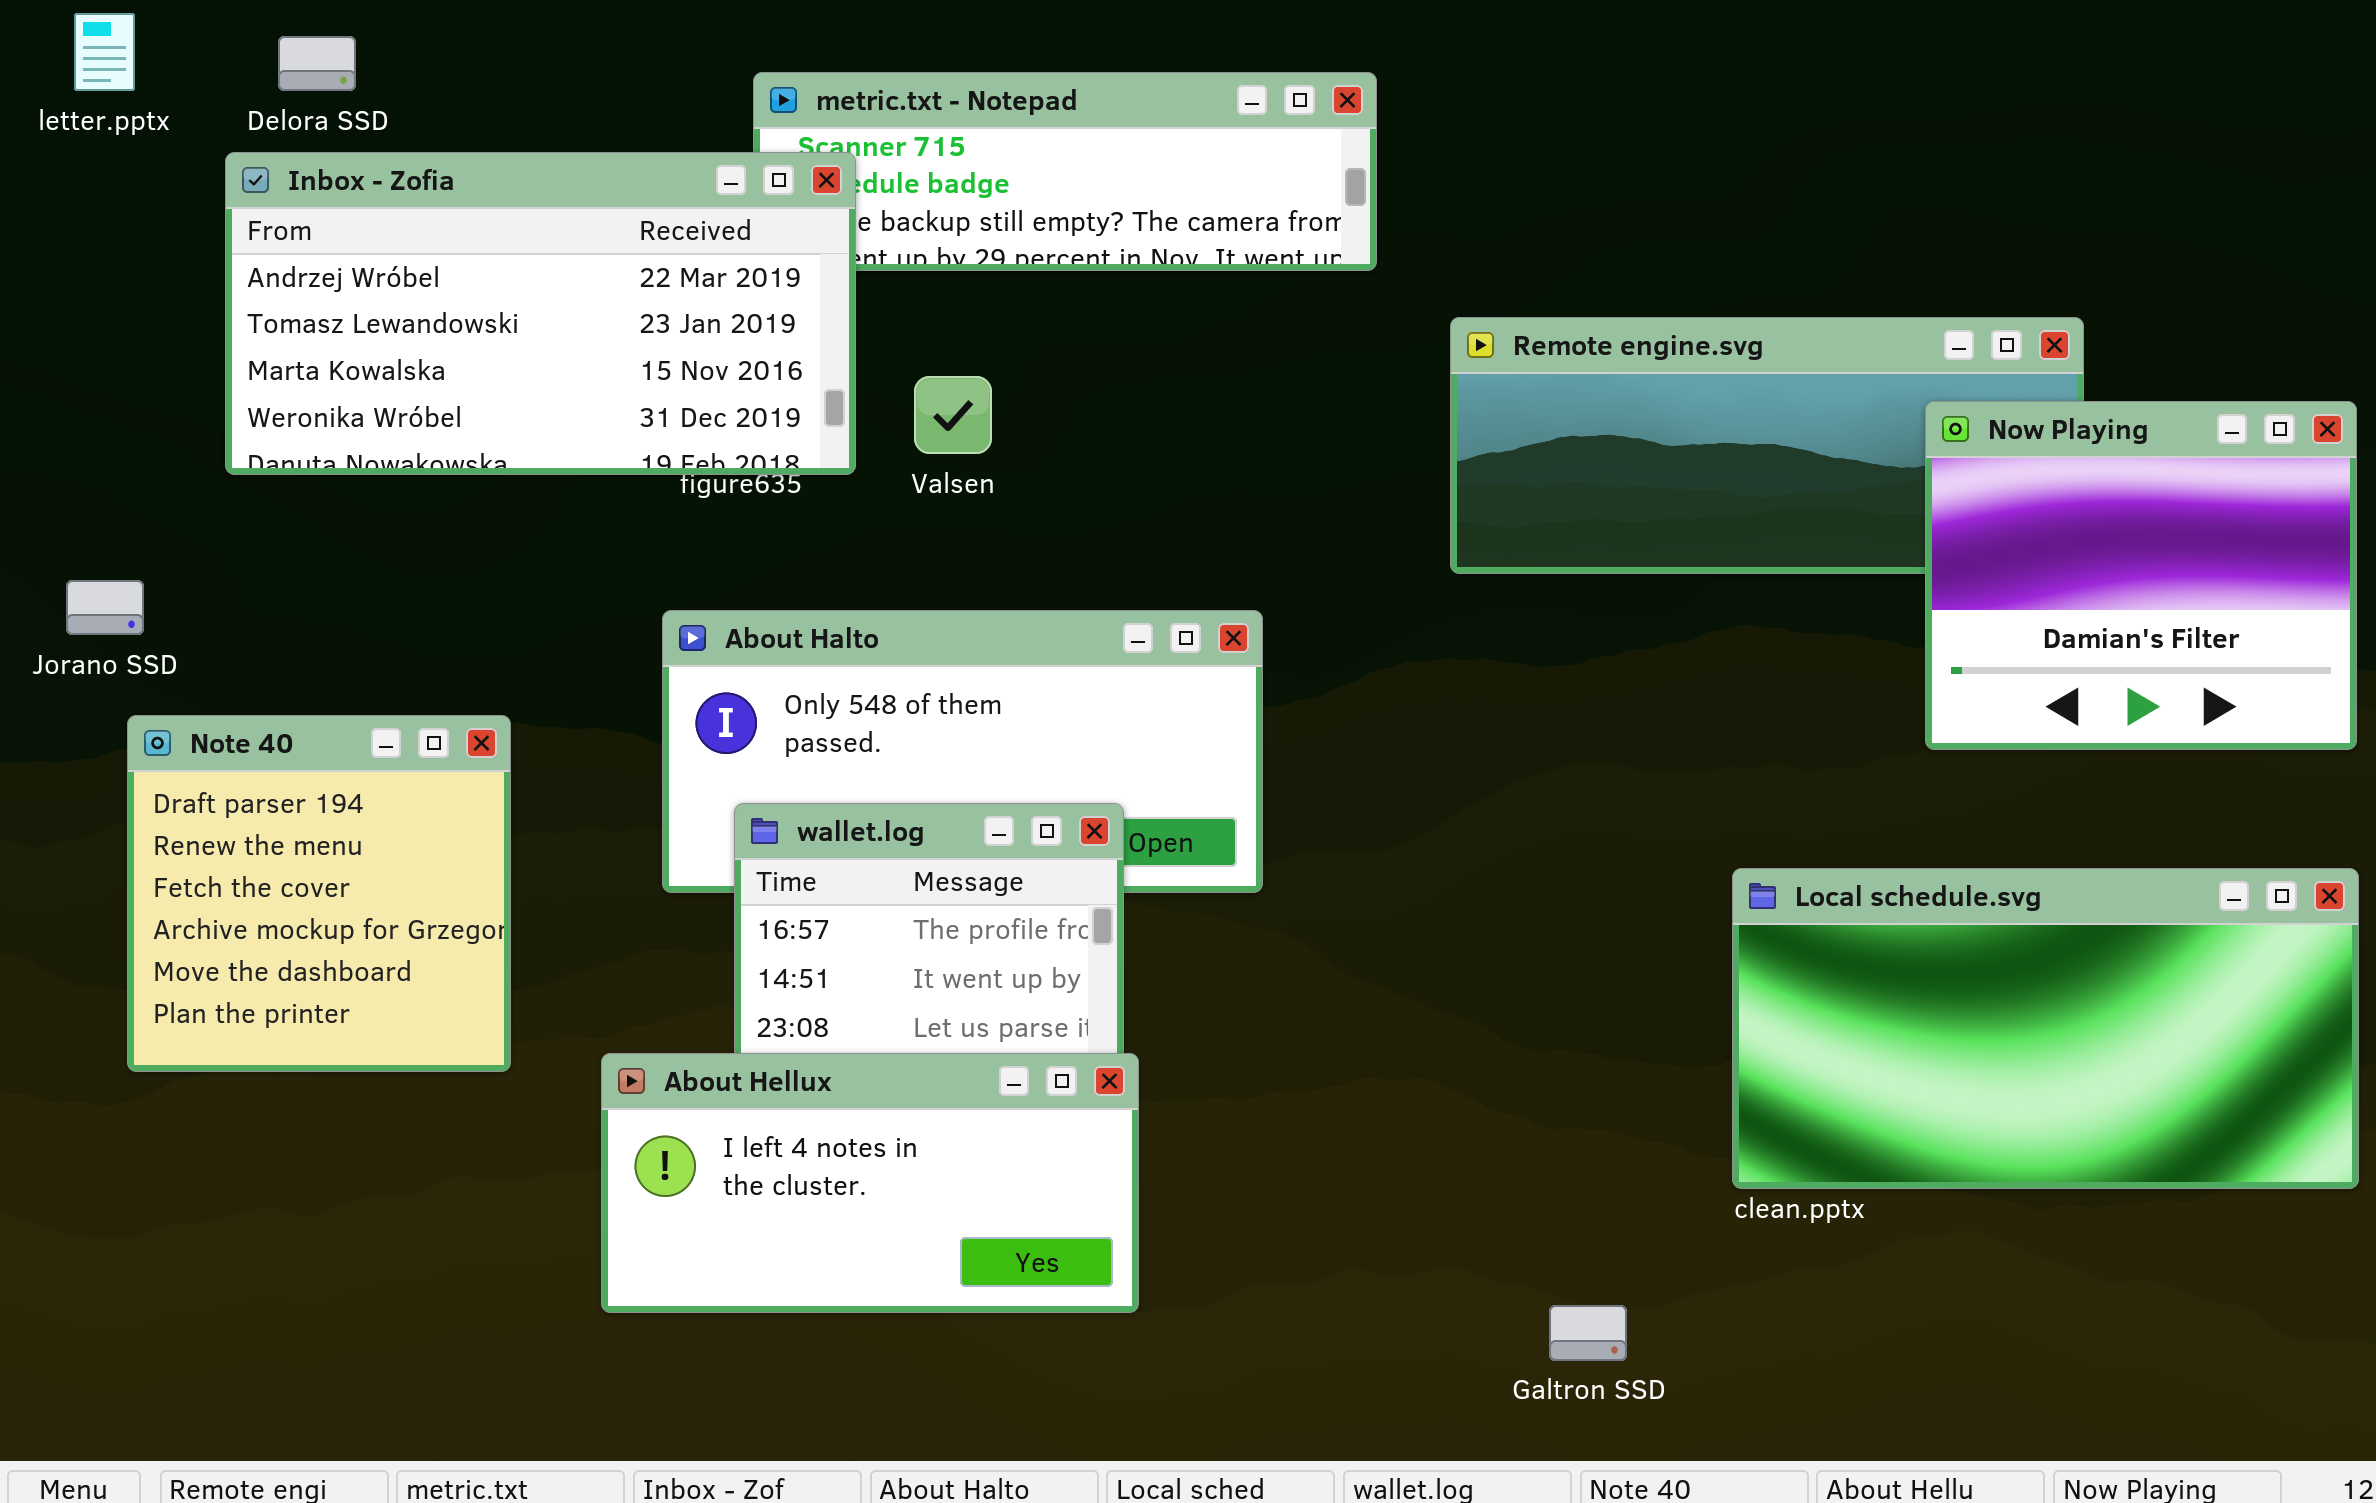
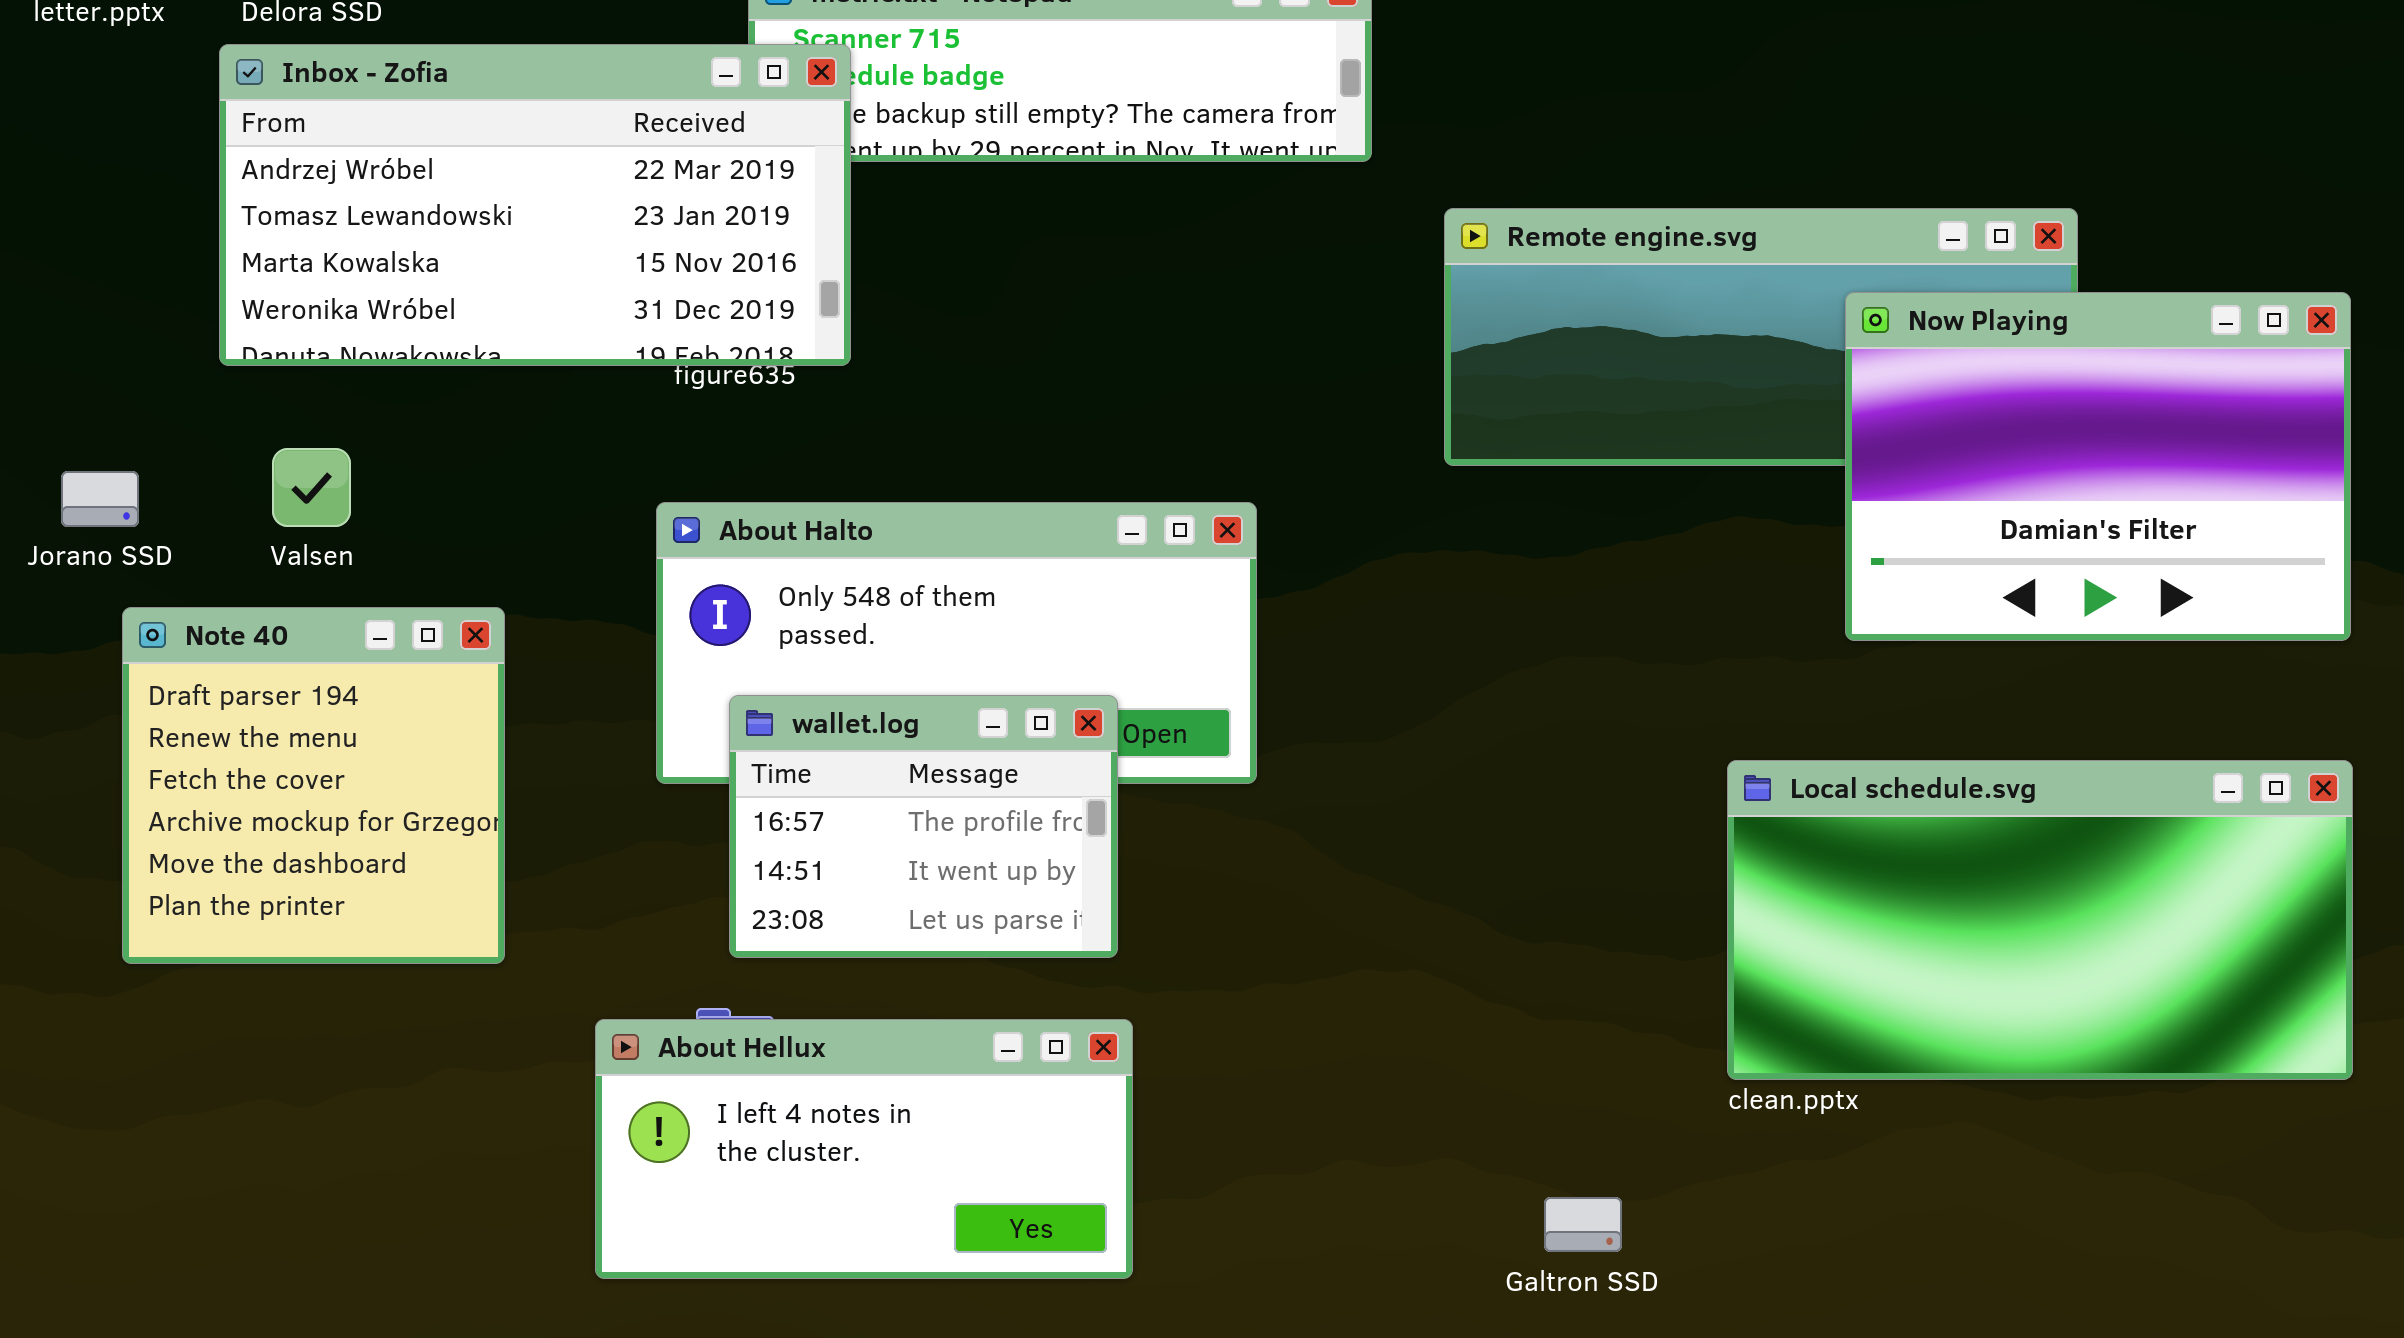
Valsen: [914,376,992,454] -> [272,448,351,527], moved
Now Playing: [1925,401,2357,750] -> [1845,292,2351,641], resized
About Hellux: [601,1053,1139,1313] -> [595,1019,1133,1279], moved

